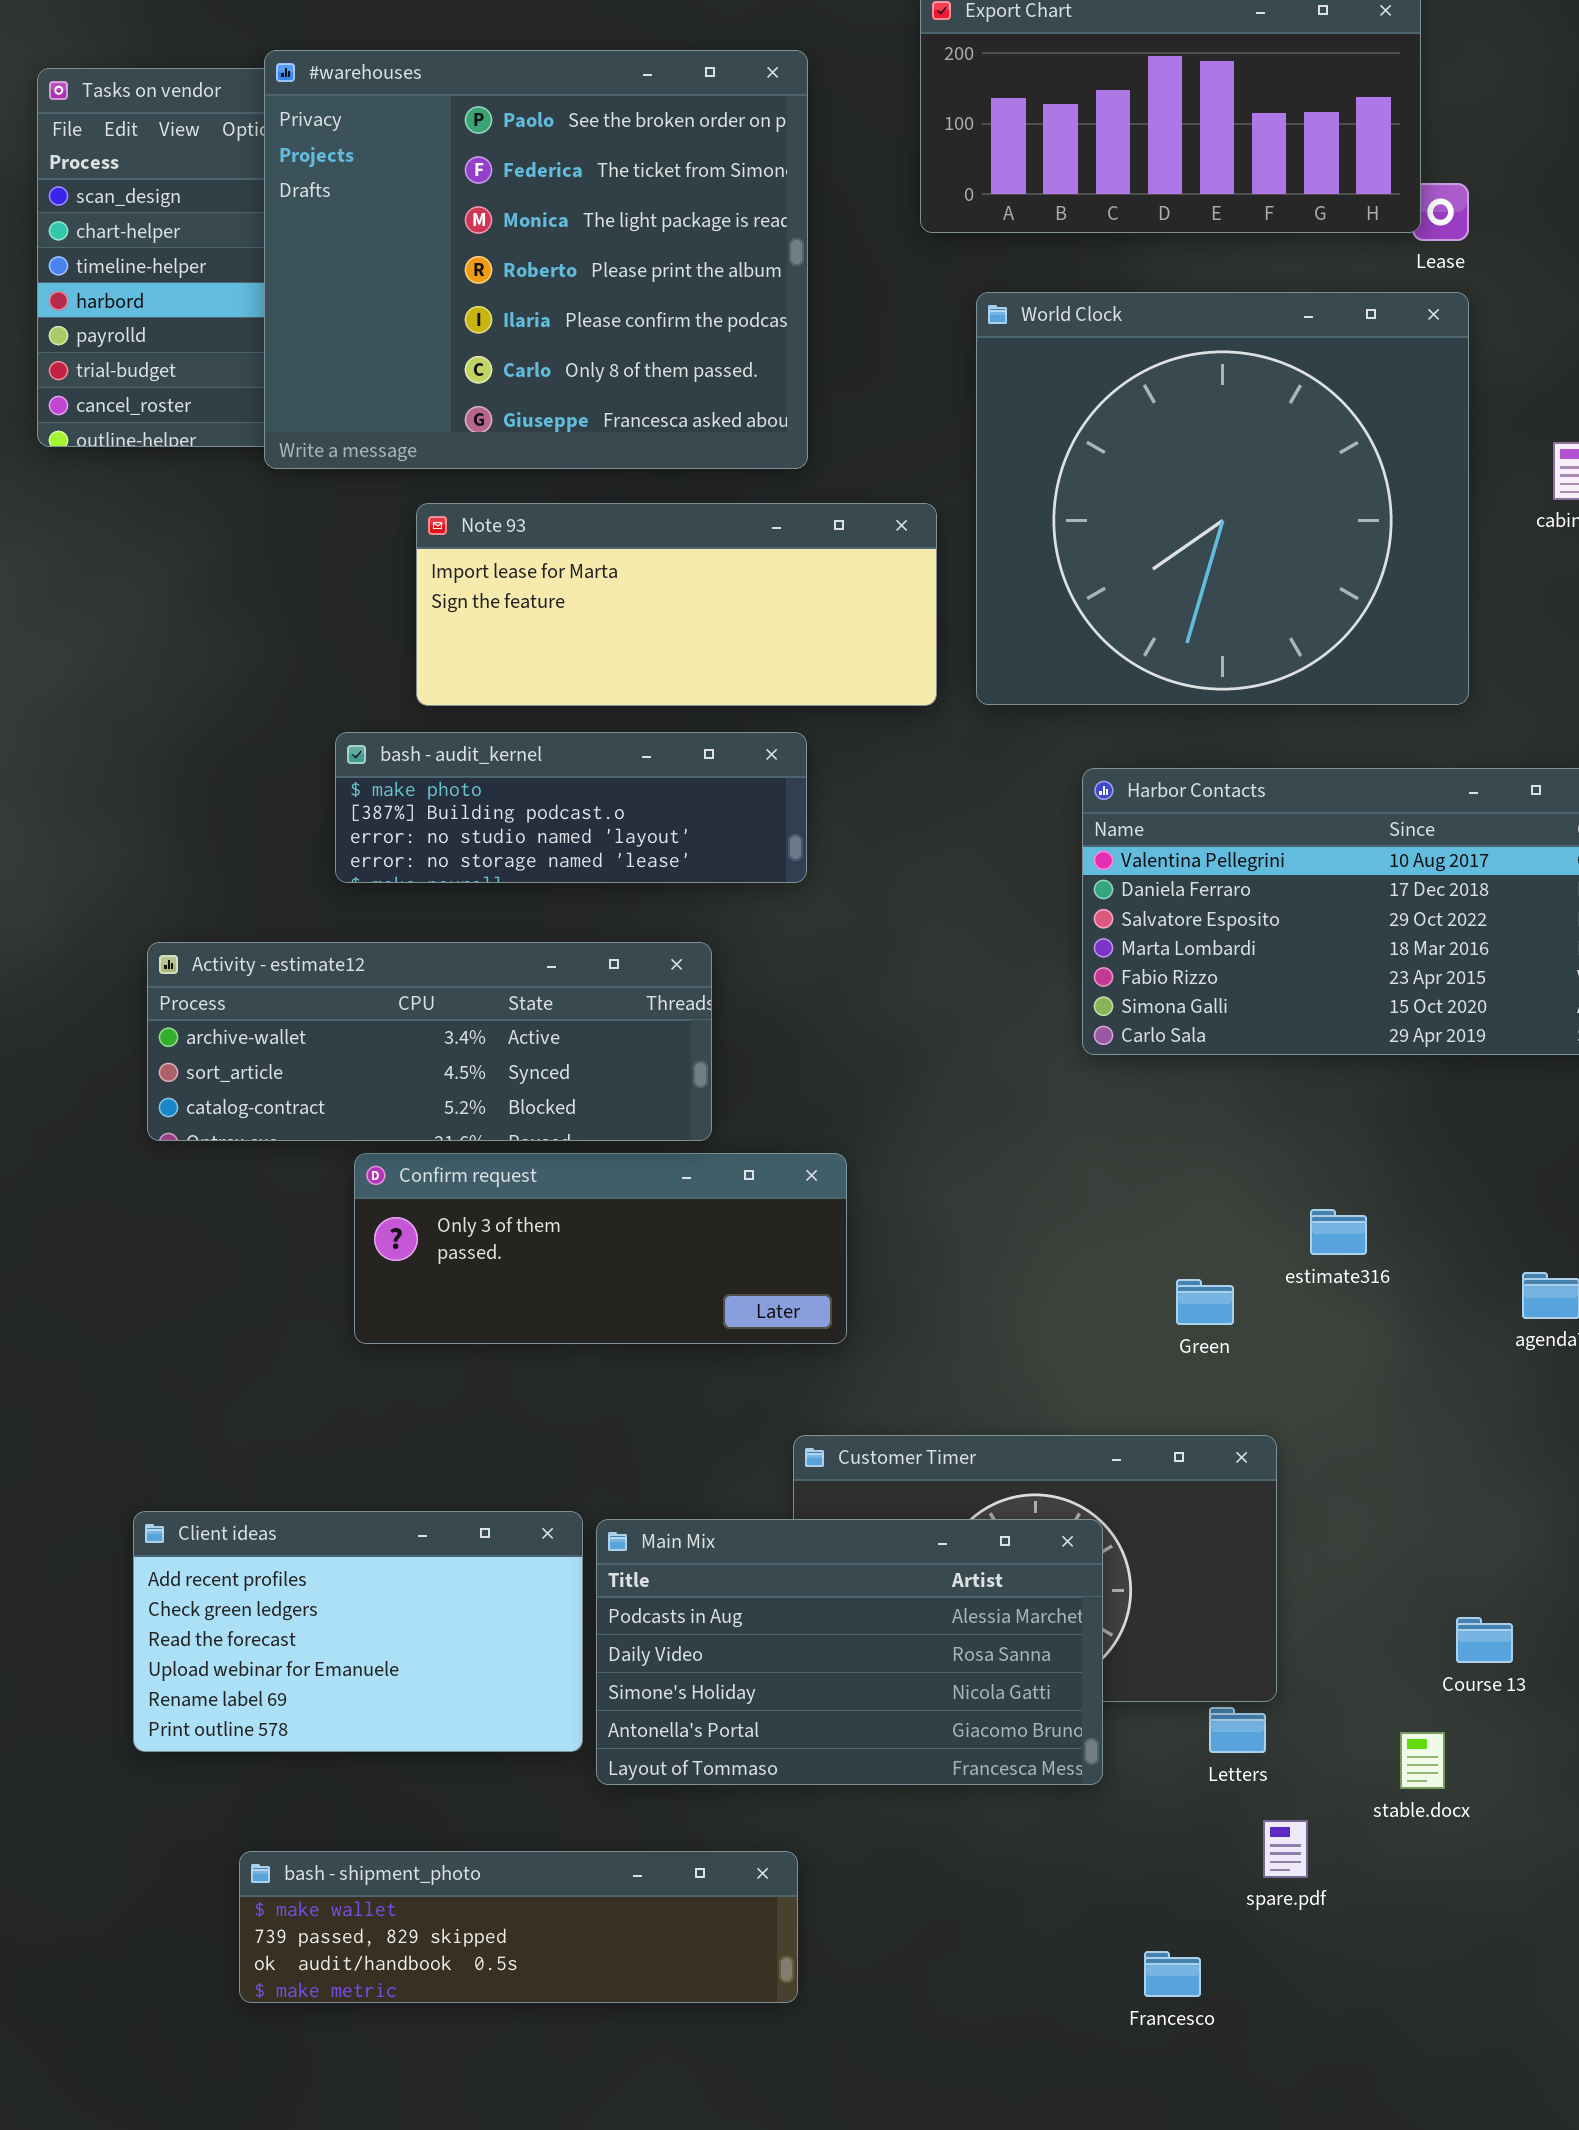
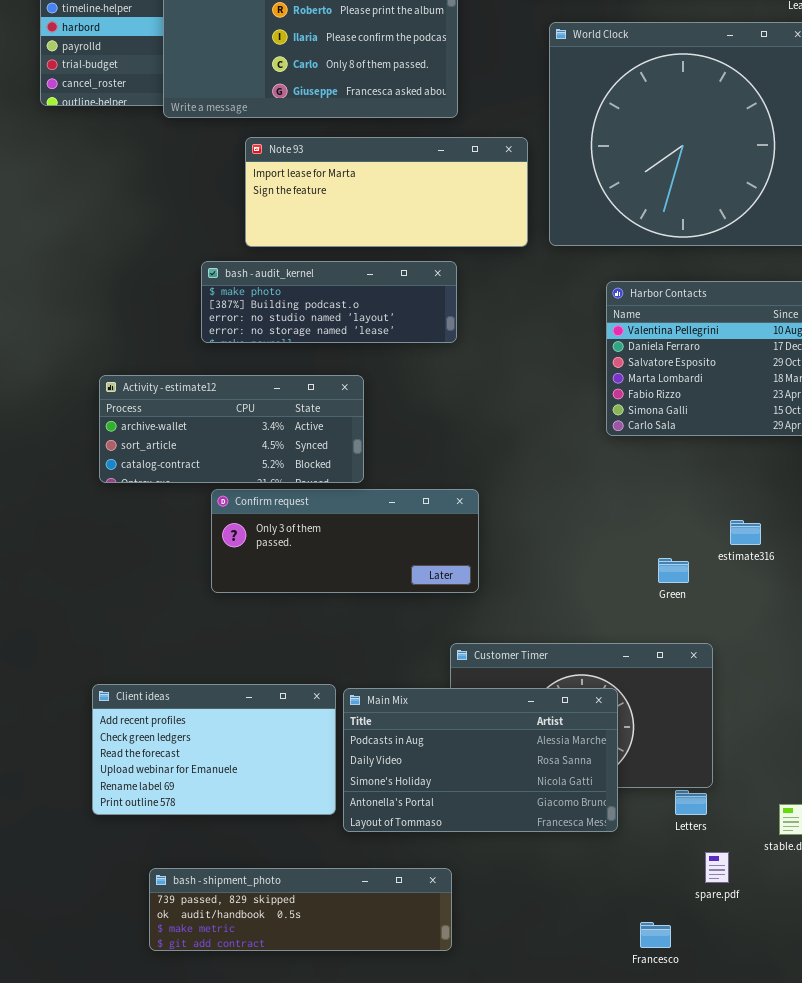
Activity - estimate12: [147,942,712,1141] -> [99,375,364,483], resized
bash - shipment_photo: [239,1851,798,2003] -> [149,868,452,951], scrolled down 1 row

